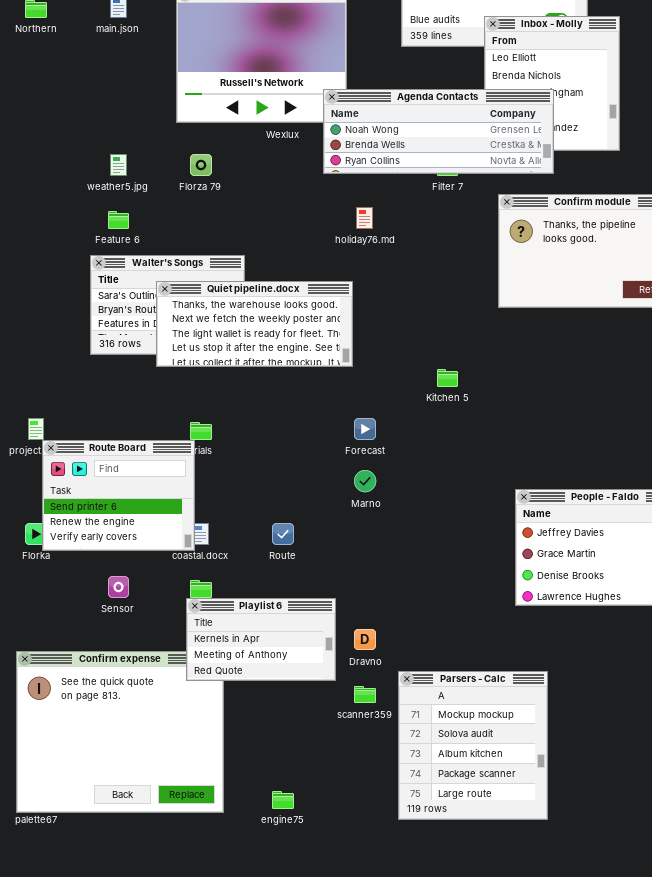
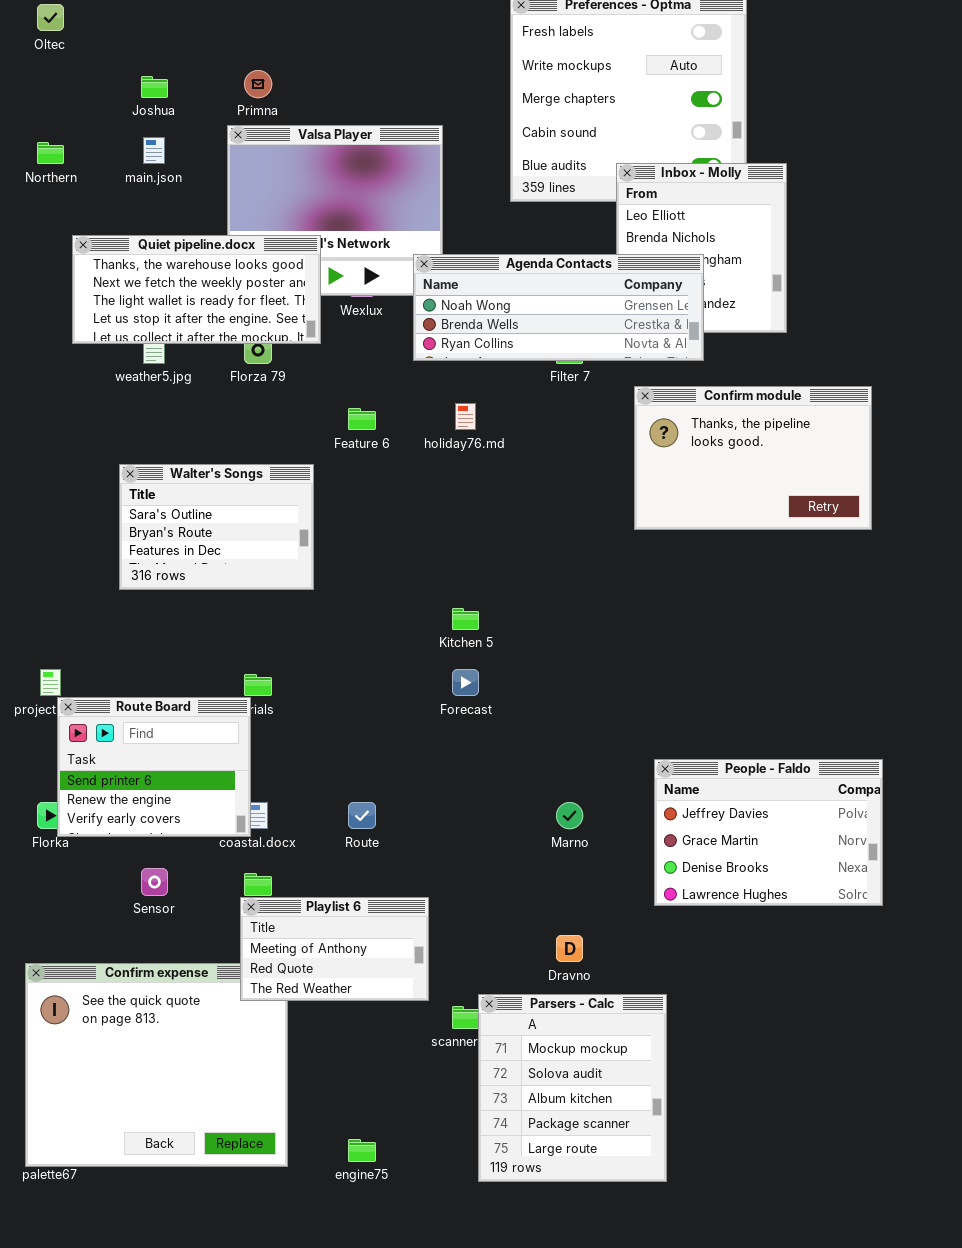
Feature 6: [108,211,129,229] -> [348,408,376,430], moved
Quiet pipeline.docx: [156,281,353,367] -> [72,235,321,344], moved
Kitchen 5: [437,369,458,387] -> [452,608,479,630], moved
Marno: [354,470,376,492] -> [556,802,583,829], moved
Playlist 6: [186,598,336,681] -> [240,897,429,1001], scrolled down 1 row
Dravno: [354,629,376,650] -> [556,935,583,962], moved
Parsers - Calc: [398,671,548,820] -> [478,994,667,1182], moved

